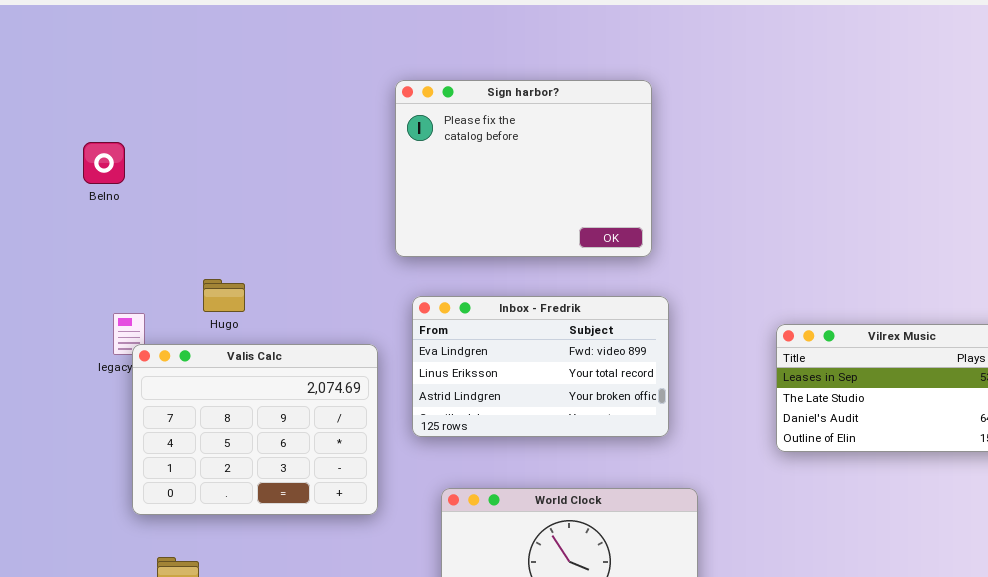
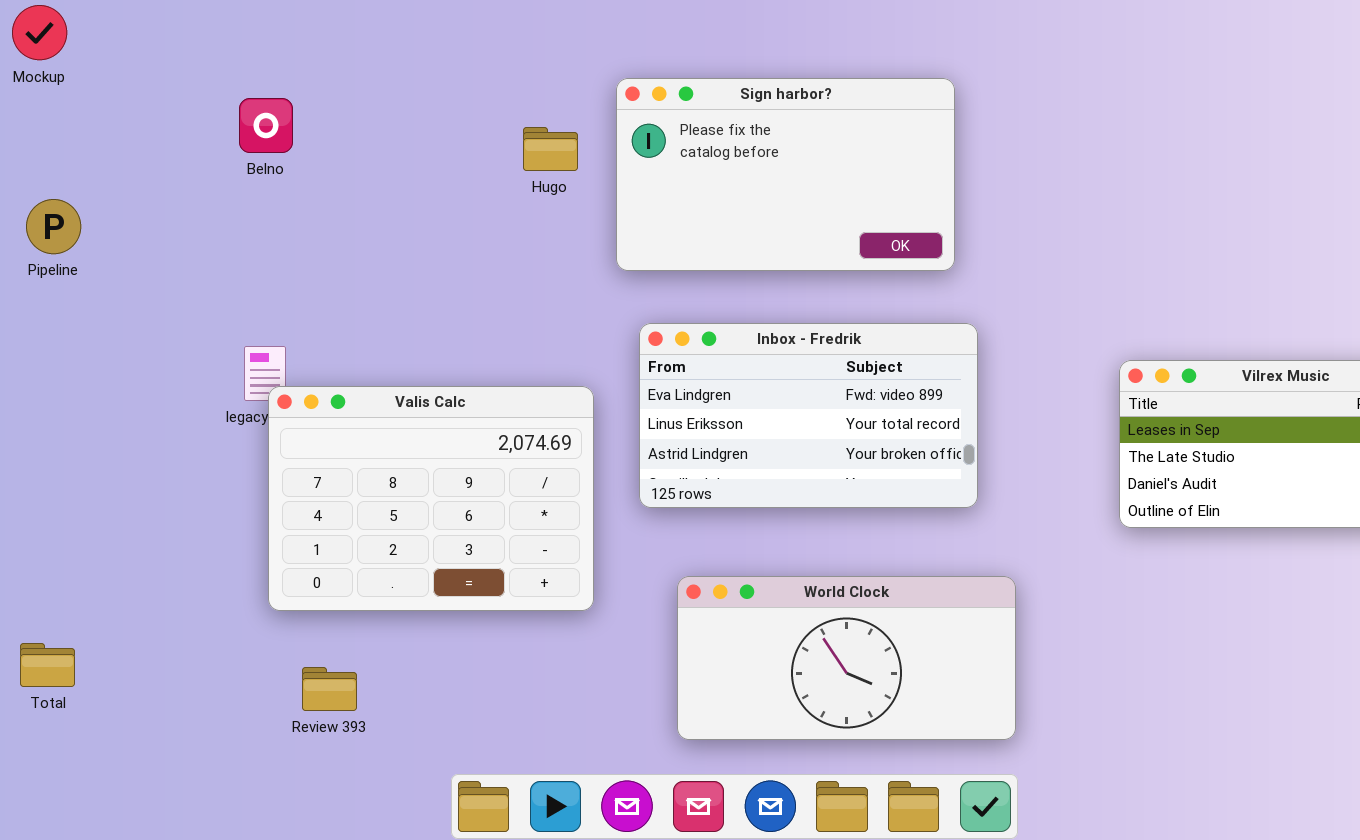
Sign harbor?: [395,80,652,257] -> [616,78,955,271], resized
Belno: [83,142,125,184] -> [239,98,293,153], moved
Hugo: [203,279,245,312] -> [523,127,578,171], moved

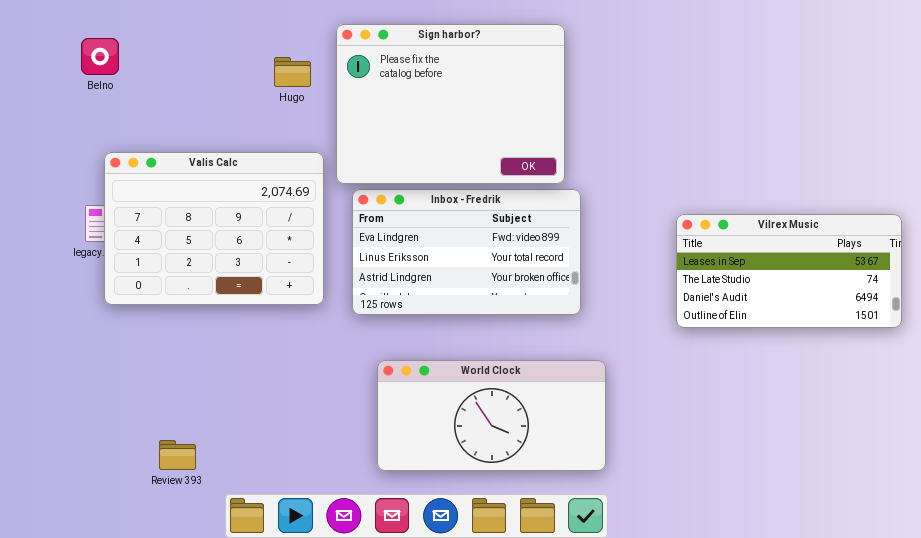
Sign harbor?: [616,78,955,271] -> [336,24,565,184], resized
Valis Calc: [268,386,594,611] -> [104,152,324,305], moved
Review 393: [302,667,357,711] -> [159,440,196,470], moved

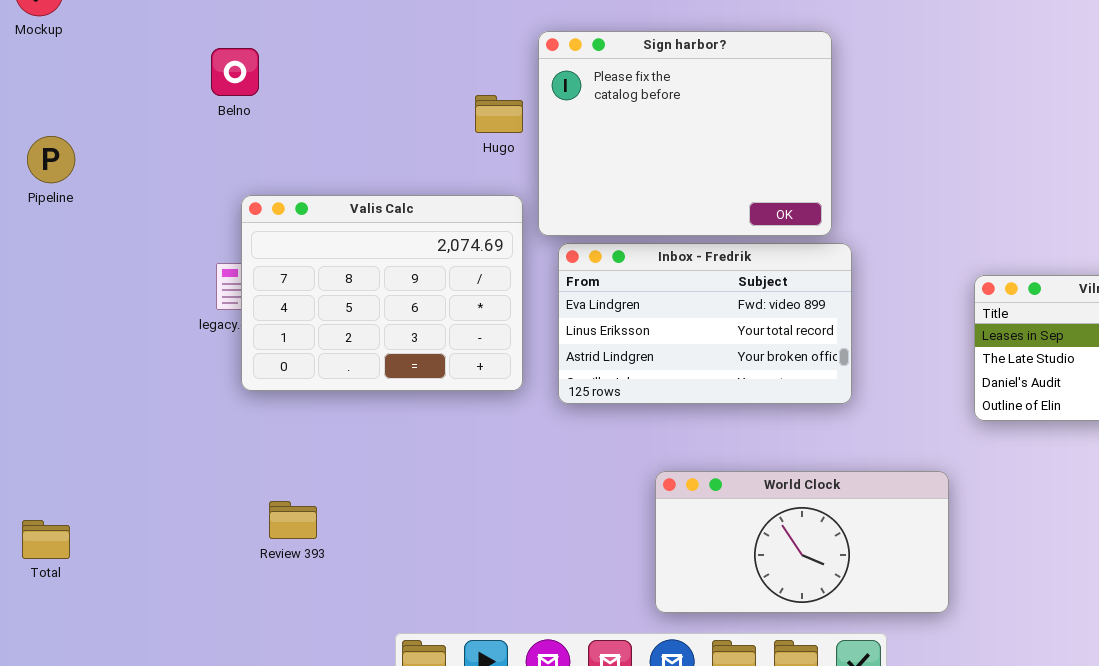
Hugo: [274,57,311,87] -> [475,95,523,133], moved
World Clock: [377,360,606,471] -> [655,471,949,613], moved
Review 393: [159,440,196,470] -> [269,501,317,539], moved

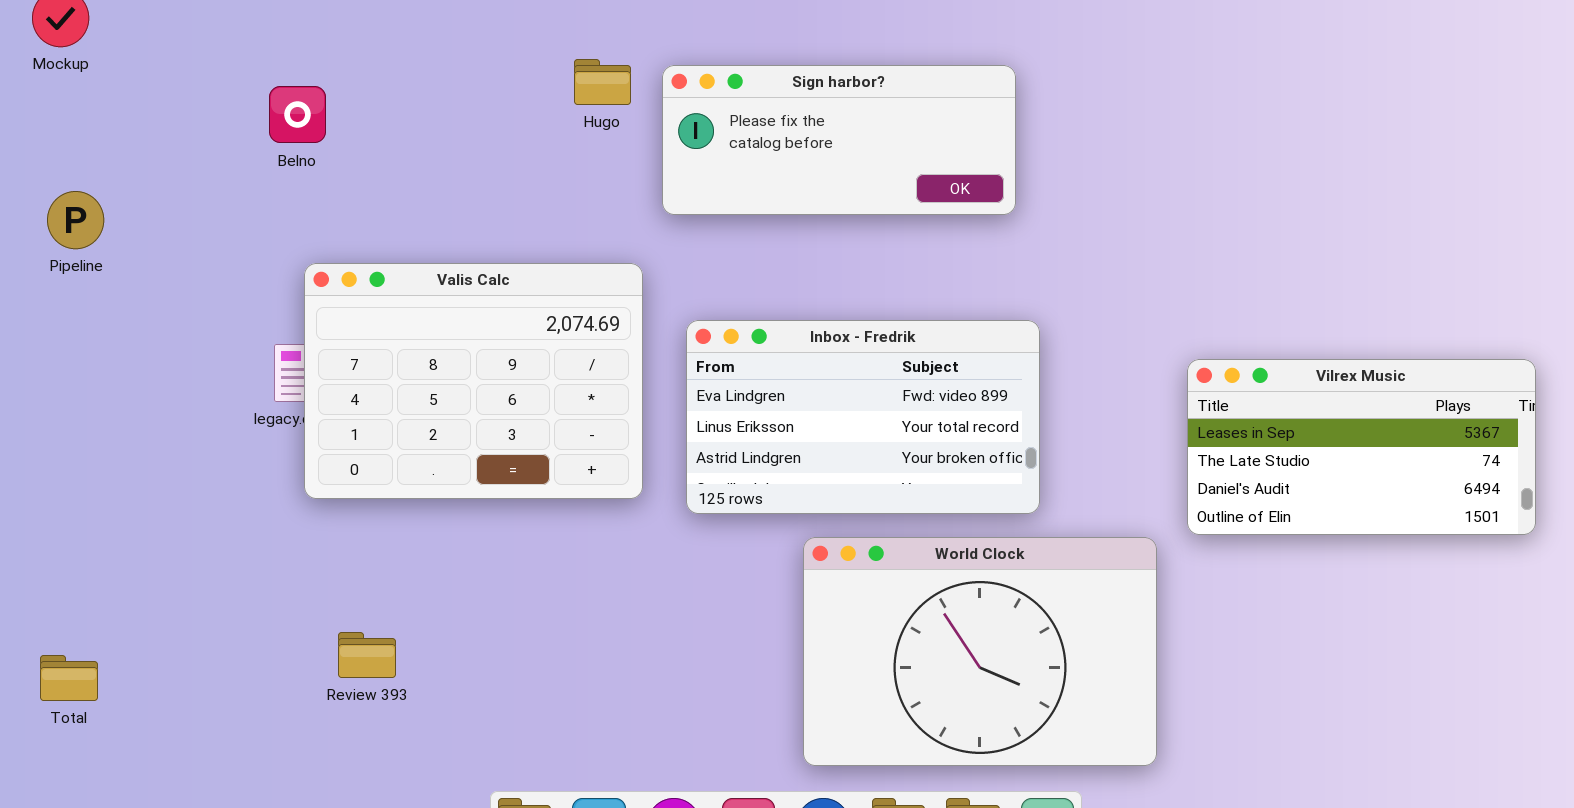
Sign harbor?: [538,31,832,236] -> [662,65,1016,215], resized
Hugo: [475,95,523,133] -> [574,59,631,105], moved
World Clock: [655,471,949,613] -> [803,537,1157,766], resized

